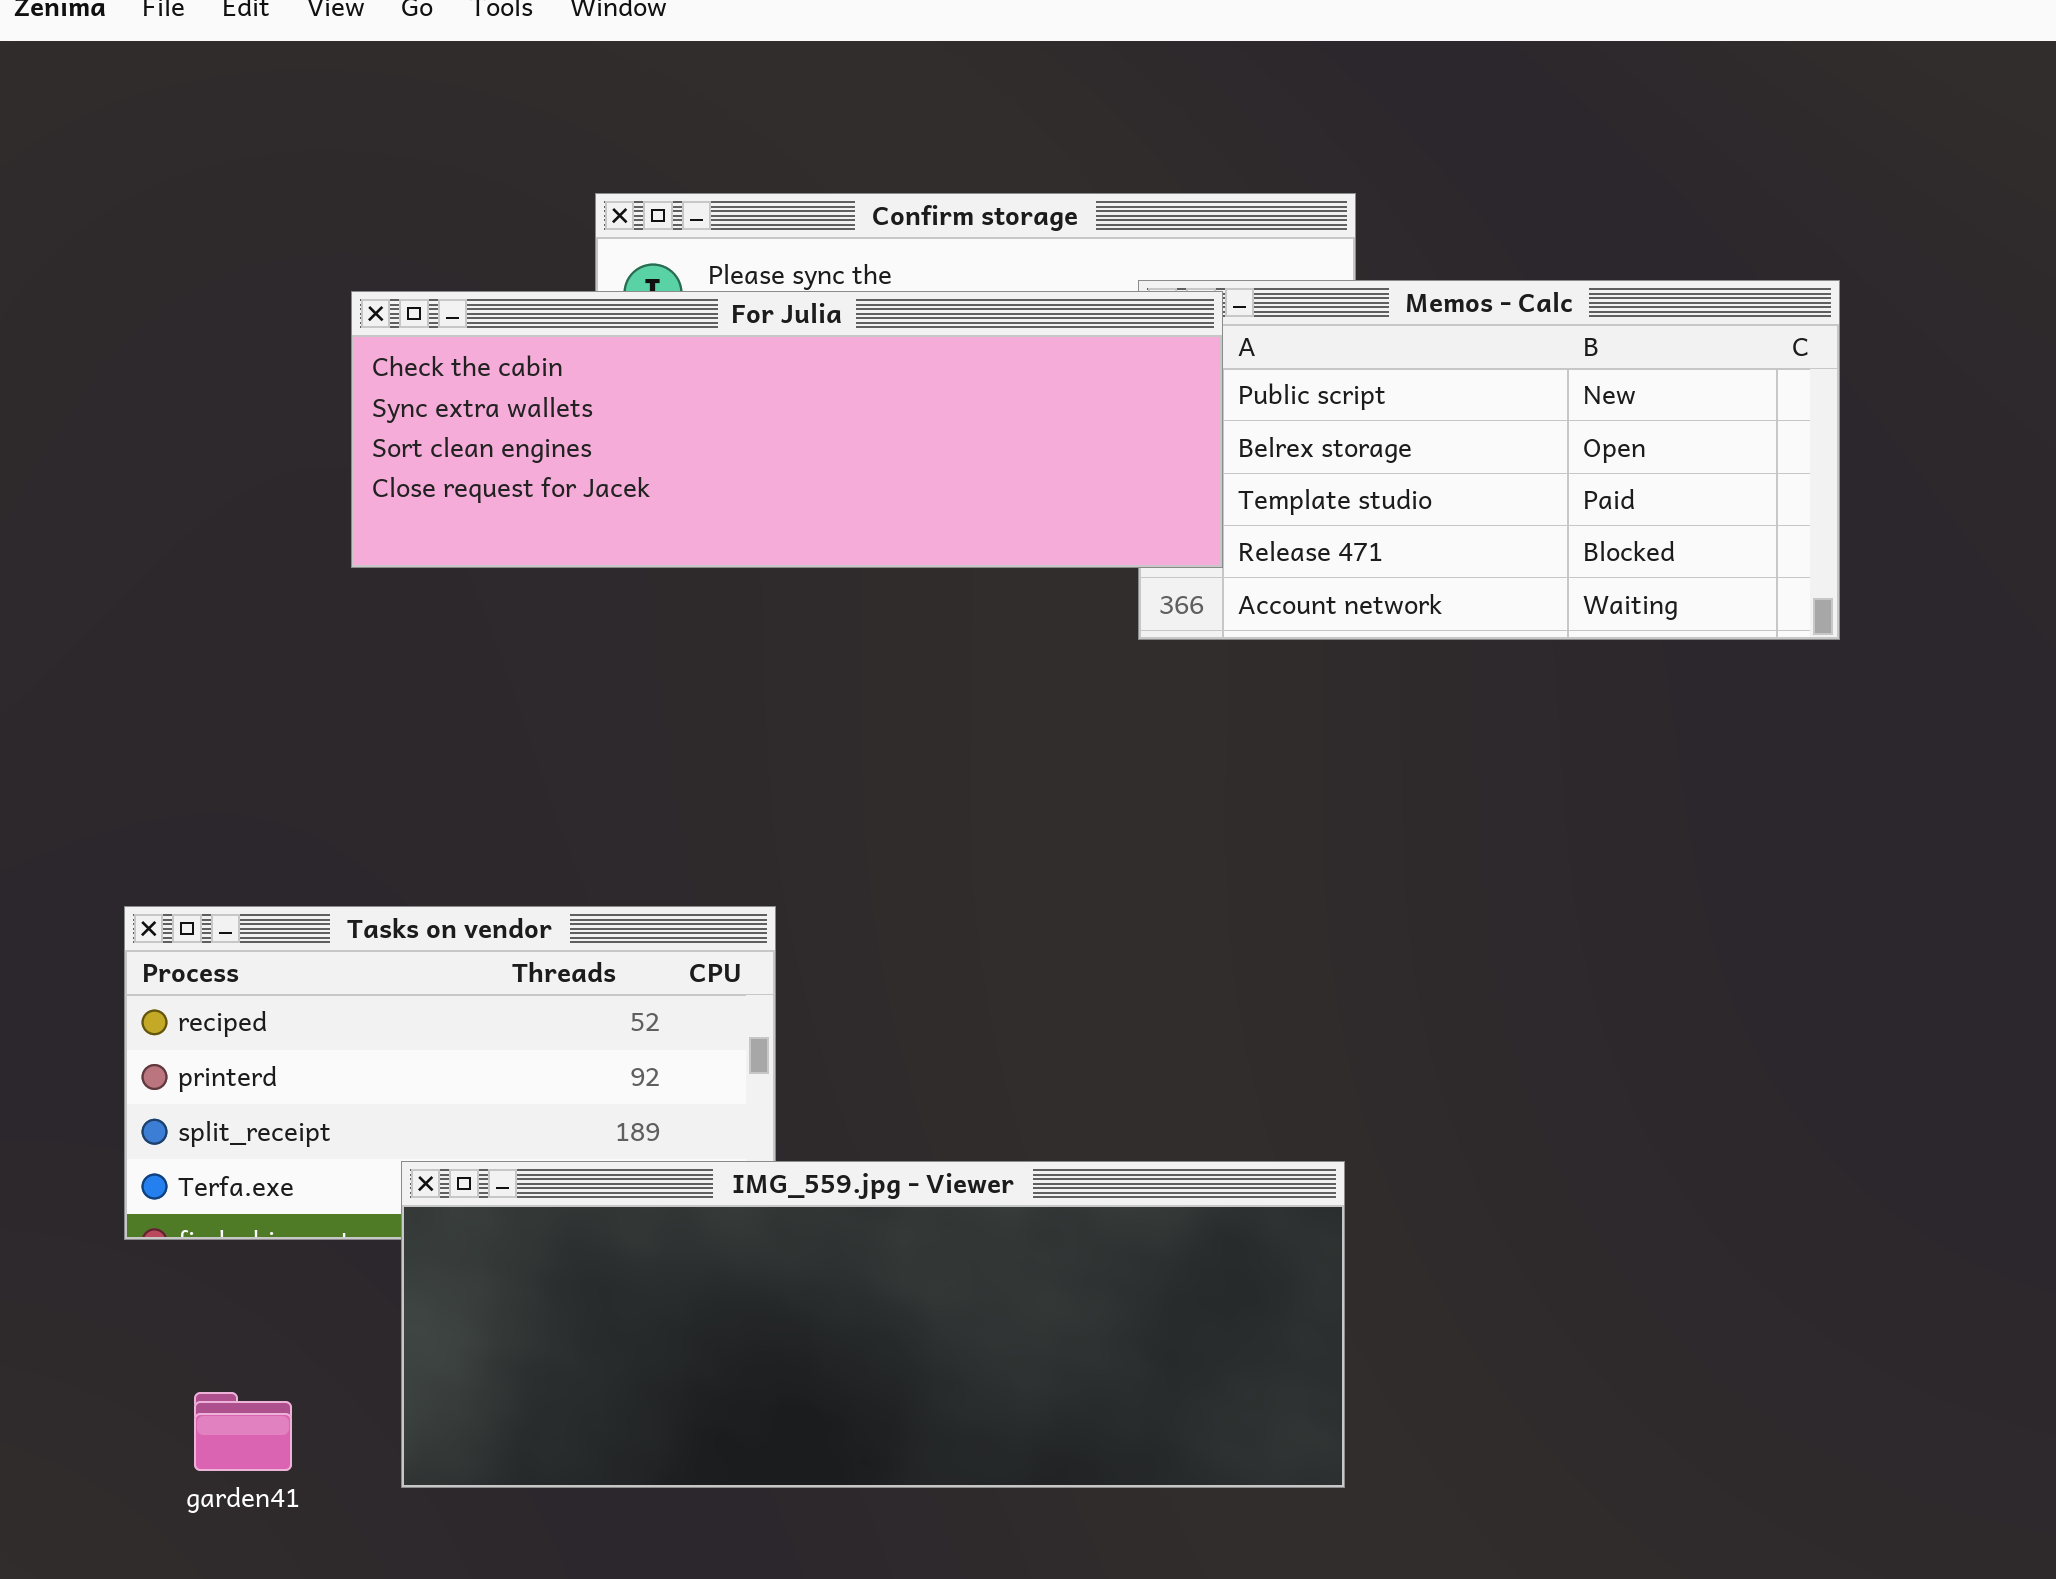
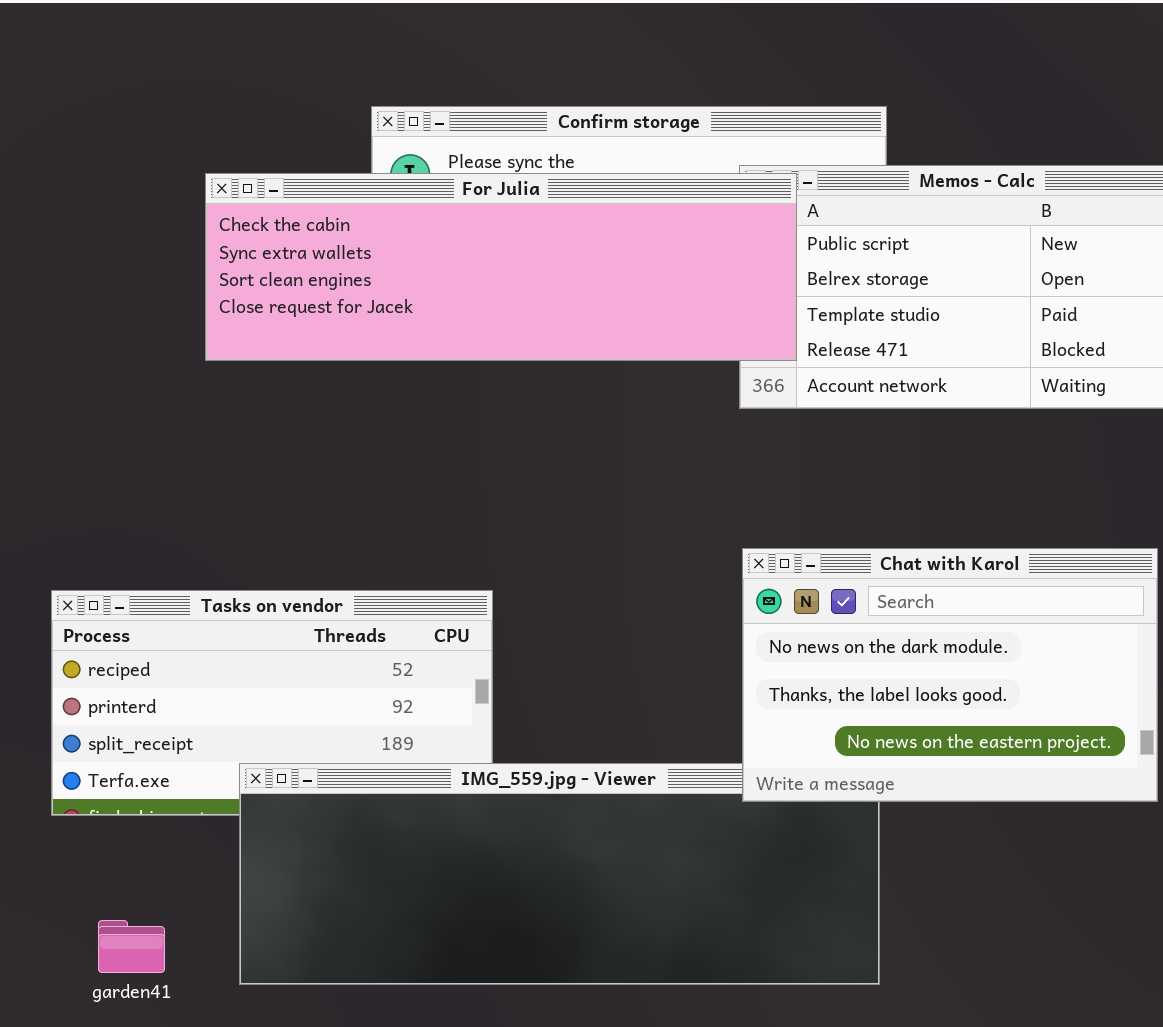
Chat with Karol: none -> [742,548,1158,802], opened

